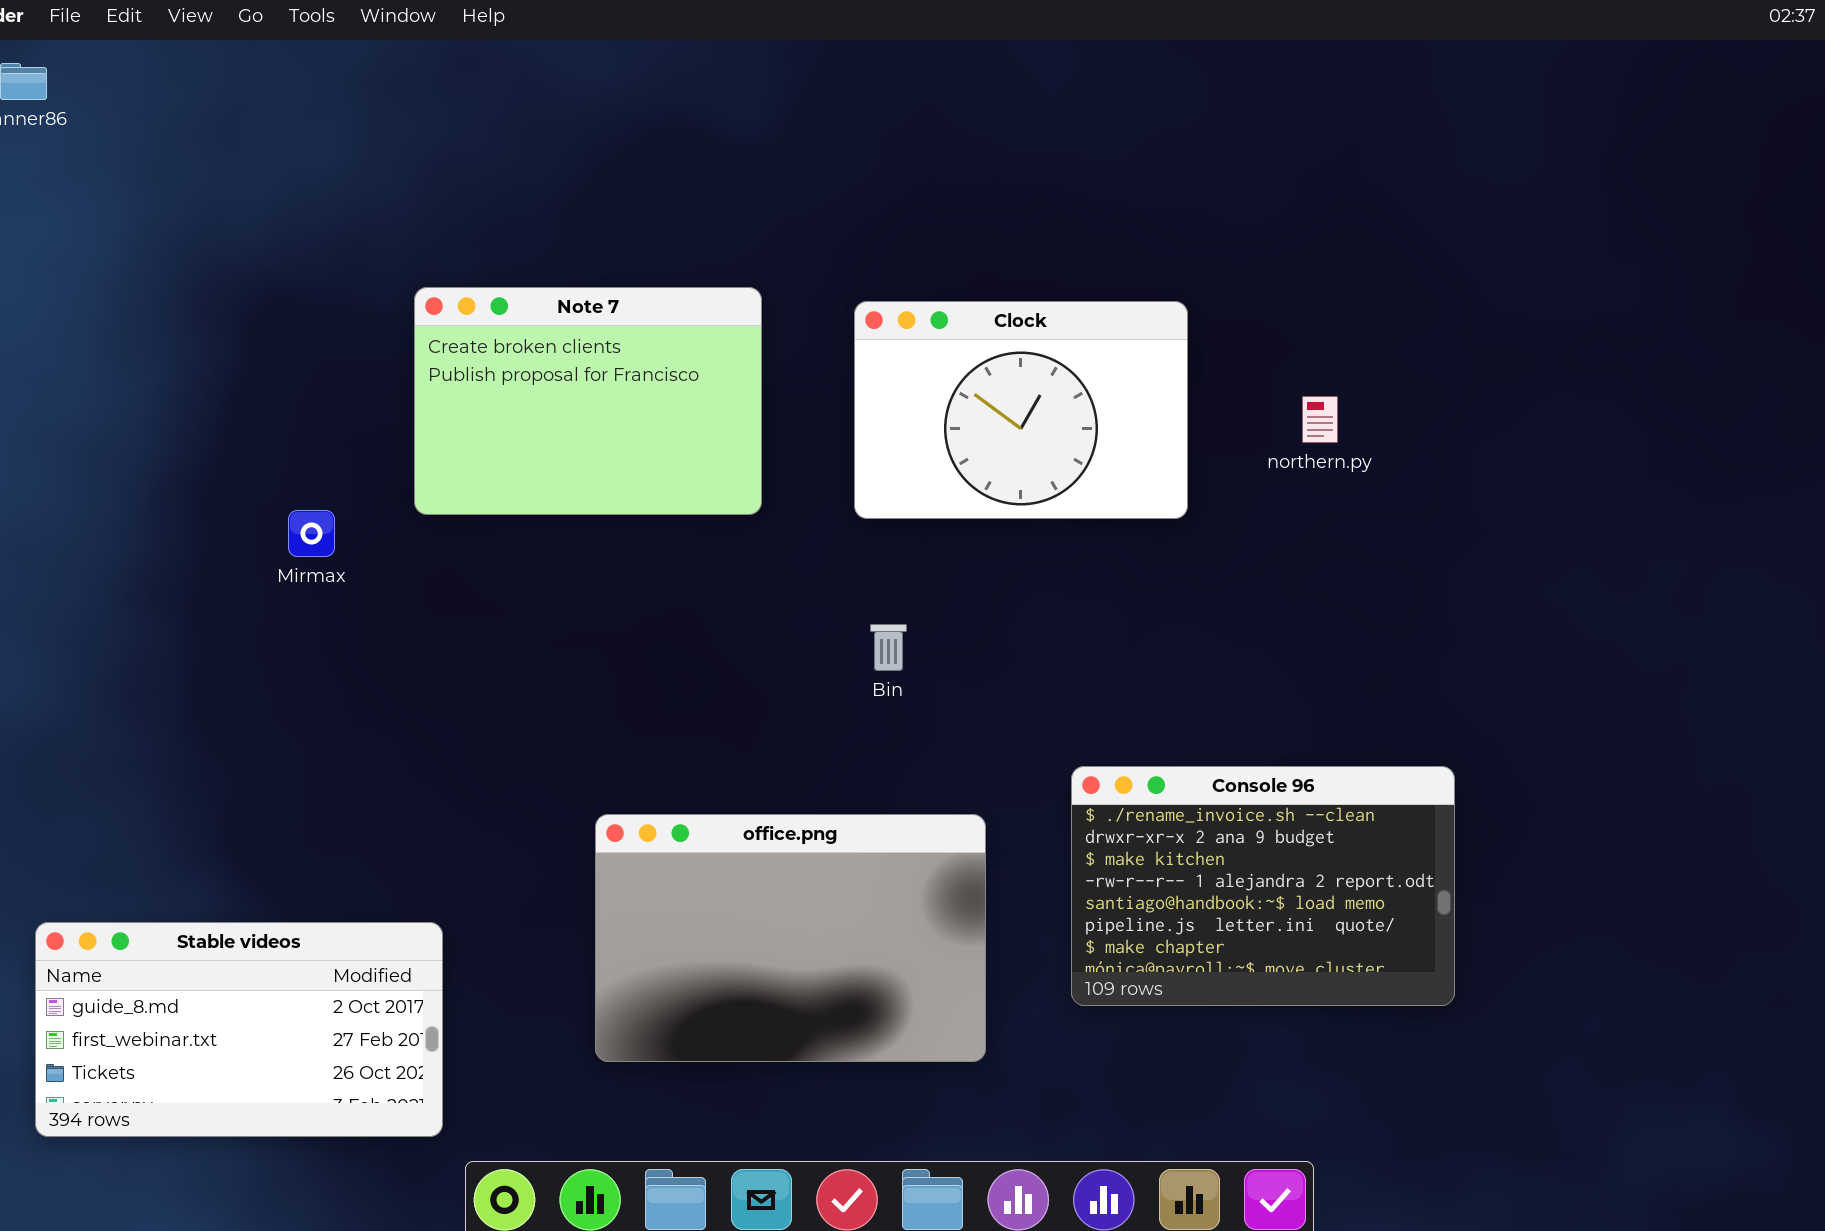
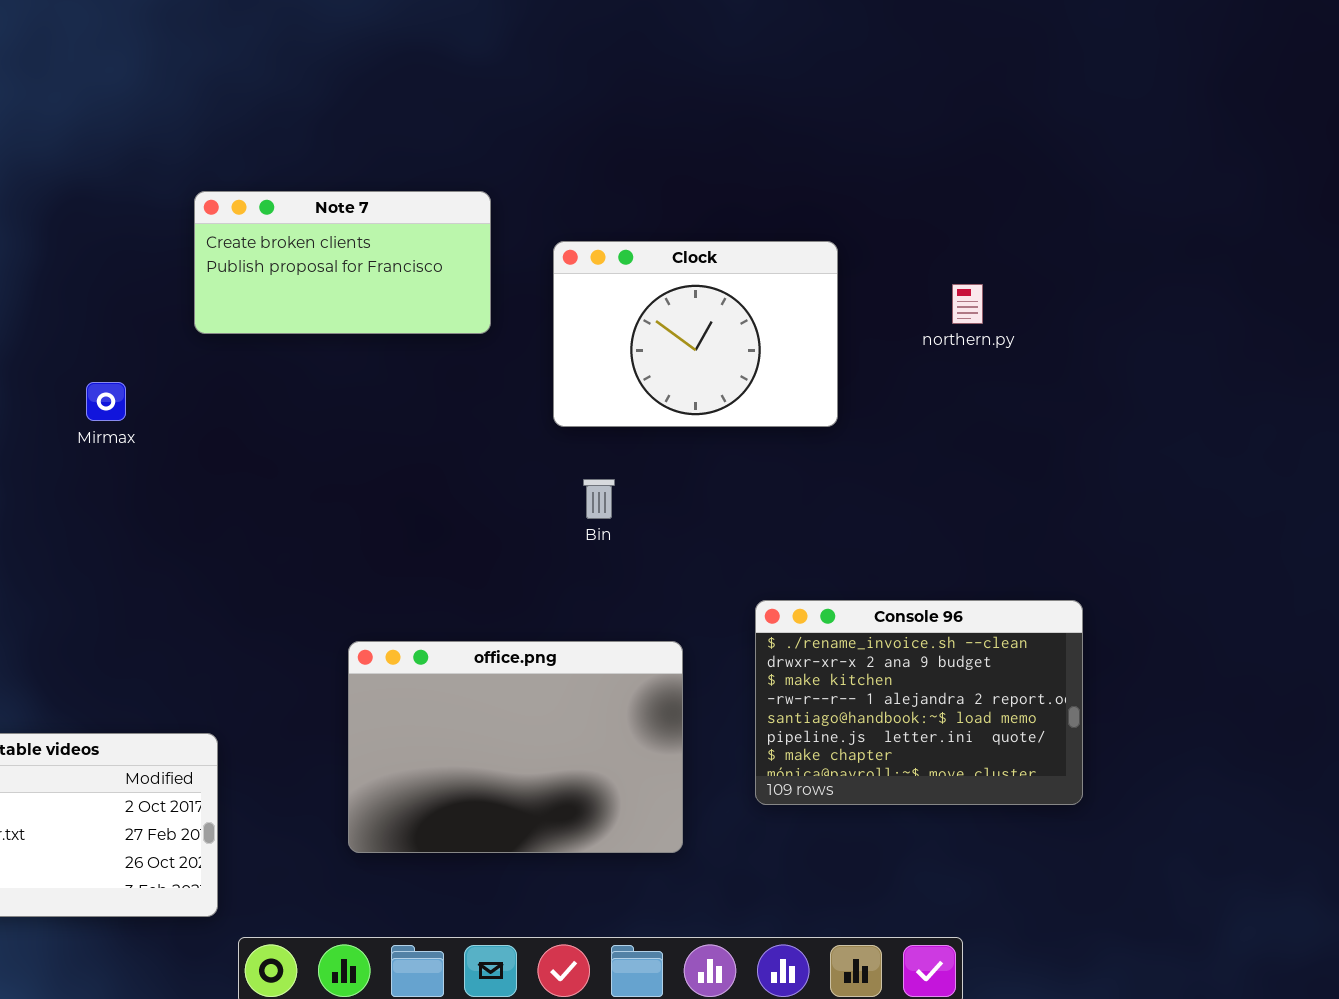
Note 7: [414,287,762,515] -> [194,191,491,334], resized
Clock: [854,301,1188,519] -> [553,241,838,427], moved

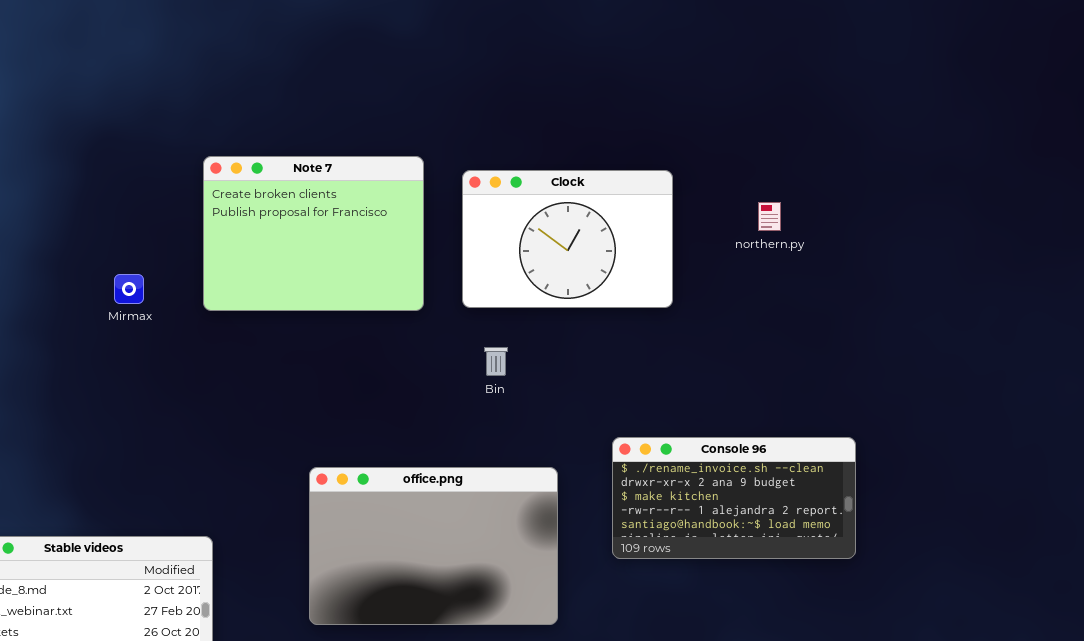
Note 7: [194,191,491,334] -> [203,156,424,311], moved, resized
Console 96: [755,600,1083,805] -> [612,437,856,559], resized

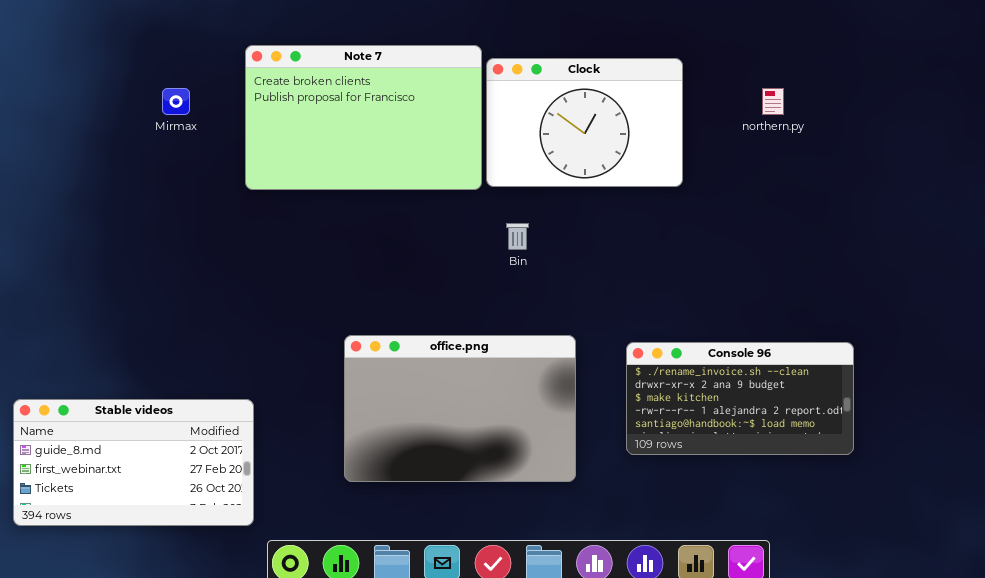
Note 7: [203,156,424,311] -> [245,45,482,190], resized
Mirmax: [114,274,144,304] -> [162,88,190,115], moved
Console 96: [612,437,856,559] -> [626,342,854,455], moved

